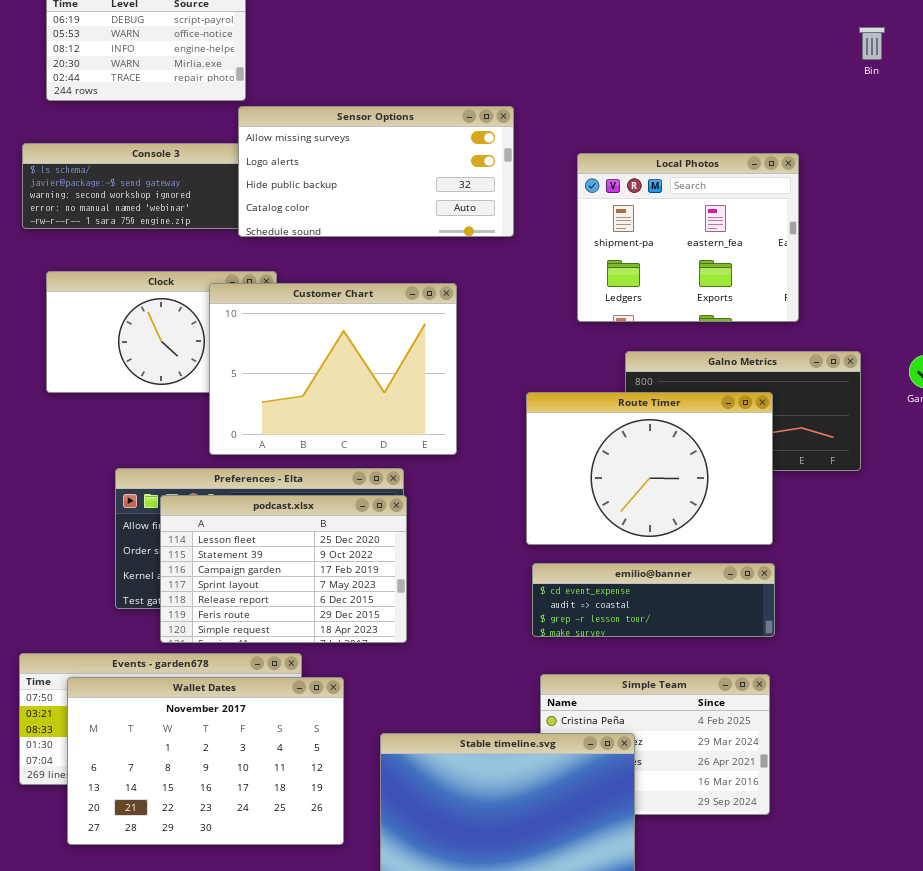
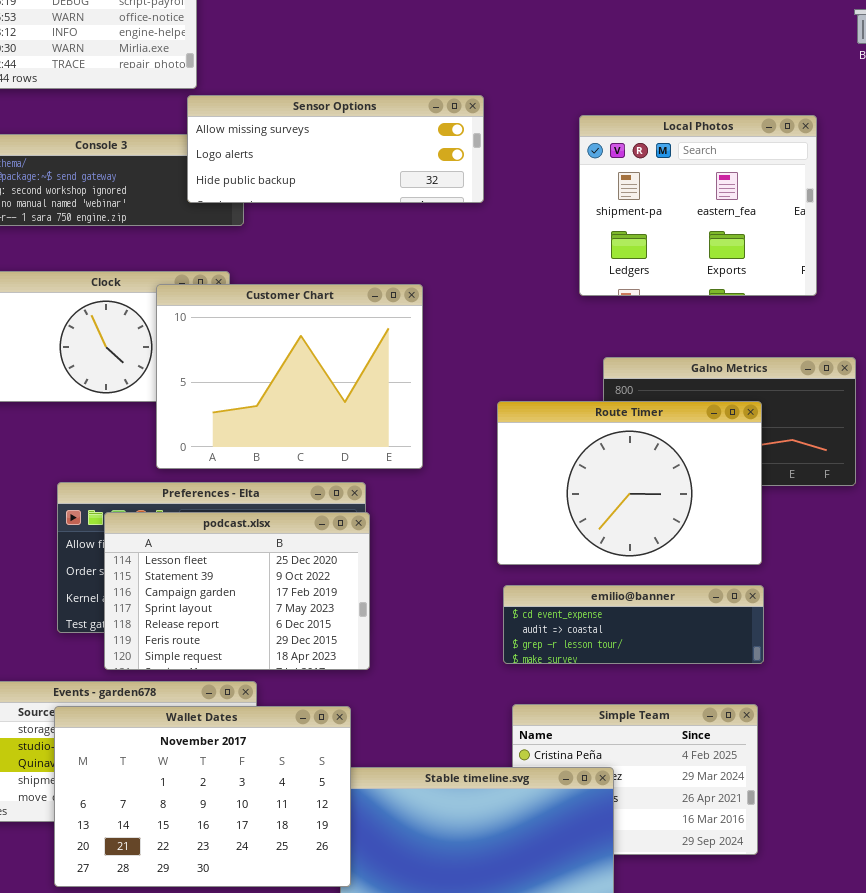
Sensor Options: [238,106,514,237] -> [187,95,484,203], resized
Local Photos: [577,153,799,322] -> [579,115,817,296], moved
Wallet Dates: [67,677,344,845] -> [54,706,351,887], moved

